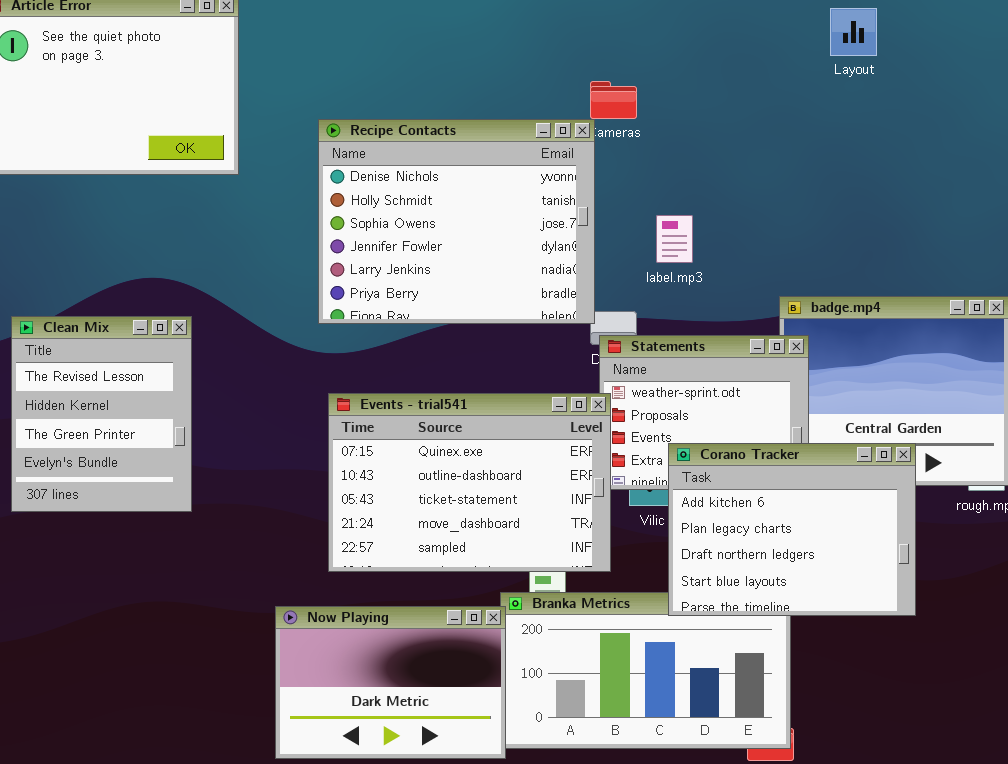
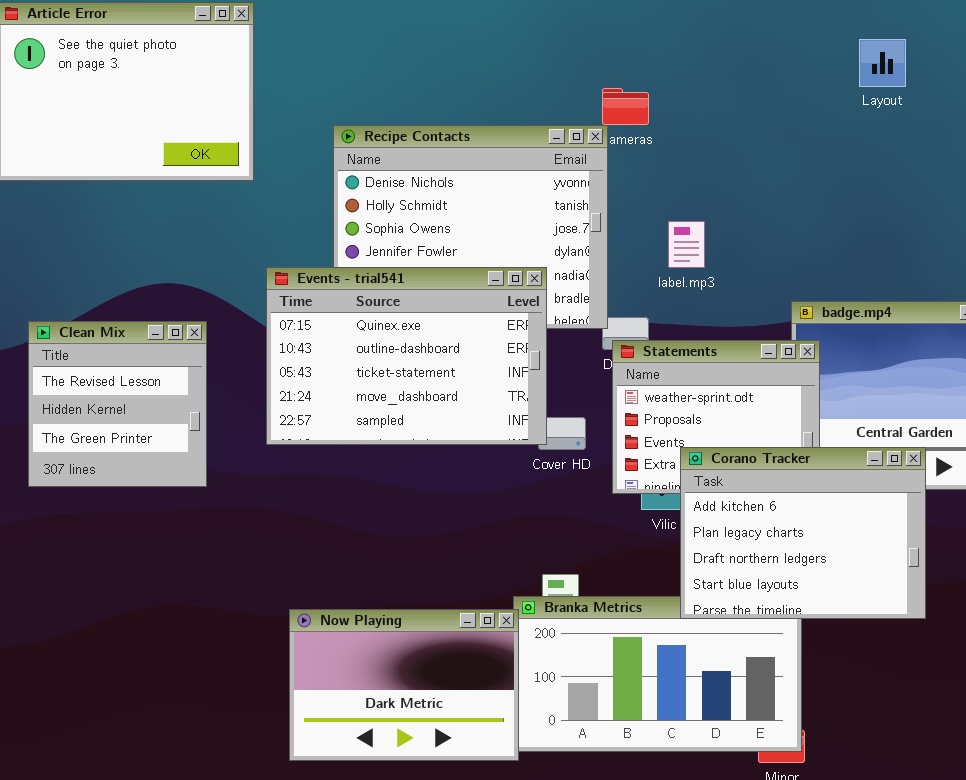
Layout: [830,8,877,56] -> [859,39,906,87], moved
Clean Mix: [11,316,192,512] -> [28,321,207,487], resized
Events - trial541: [328,393,611,572] -> [266,267,547,445], moved

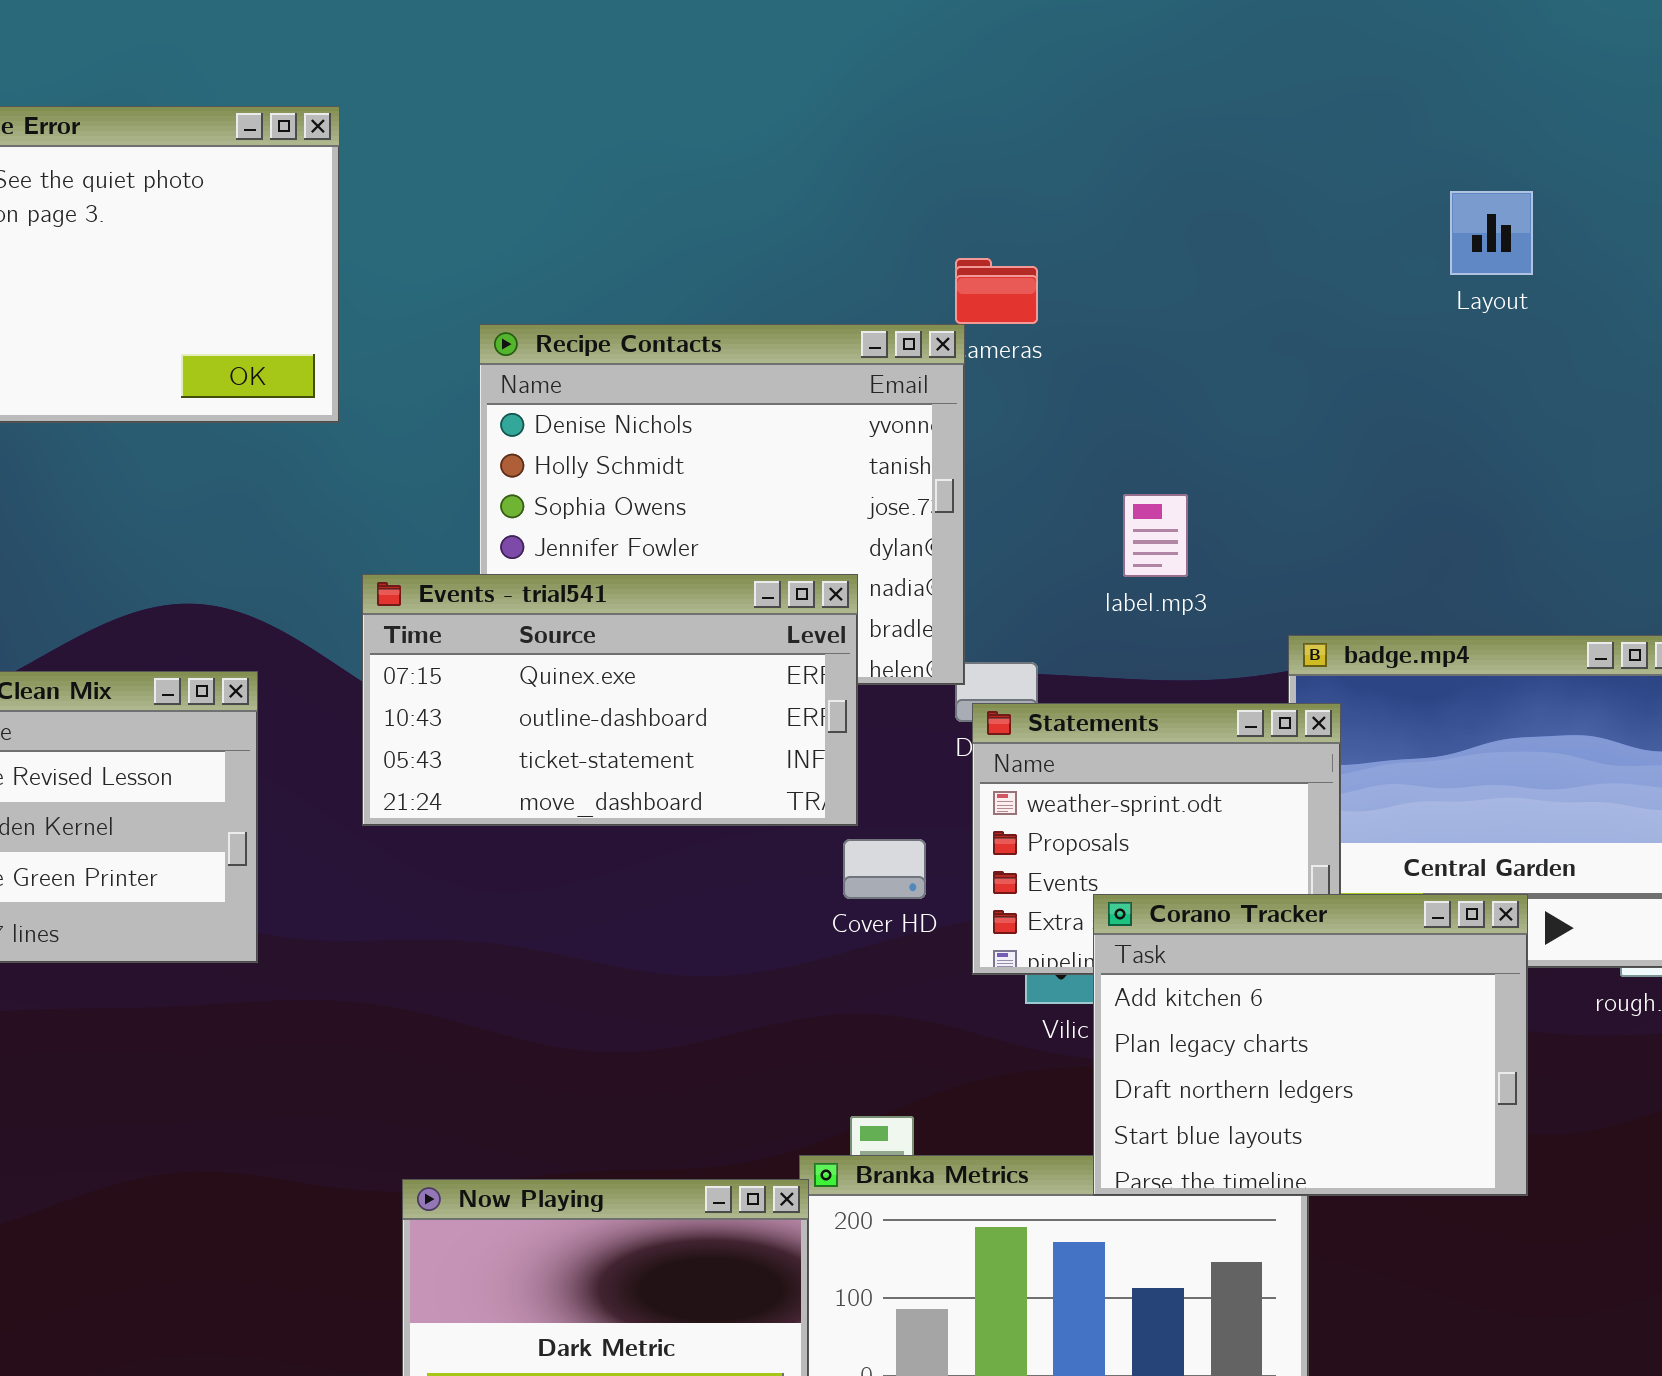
Layout: [859,39,906,87] -> [1450,191,1533,275], moved
label.mp3: [668,221,705,268] -> [1123,494,1188,577], moved
Events - trial541: [266,267,547,445] -> [362,574,858,826], resized

